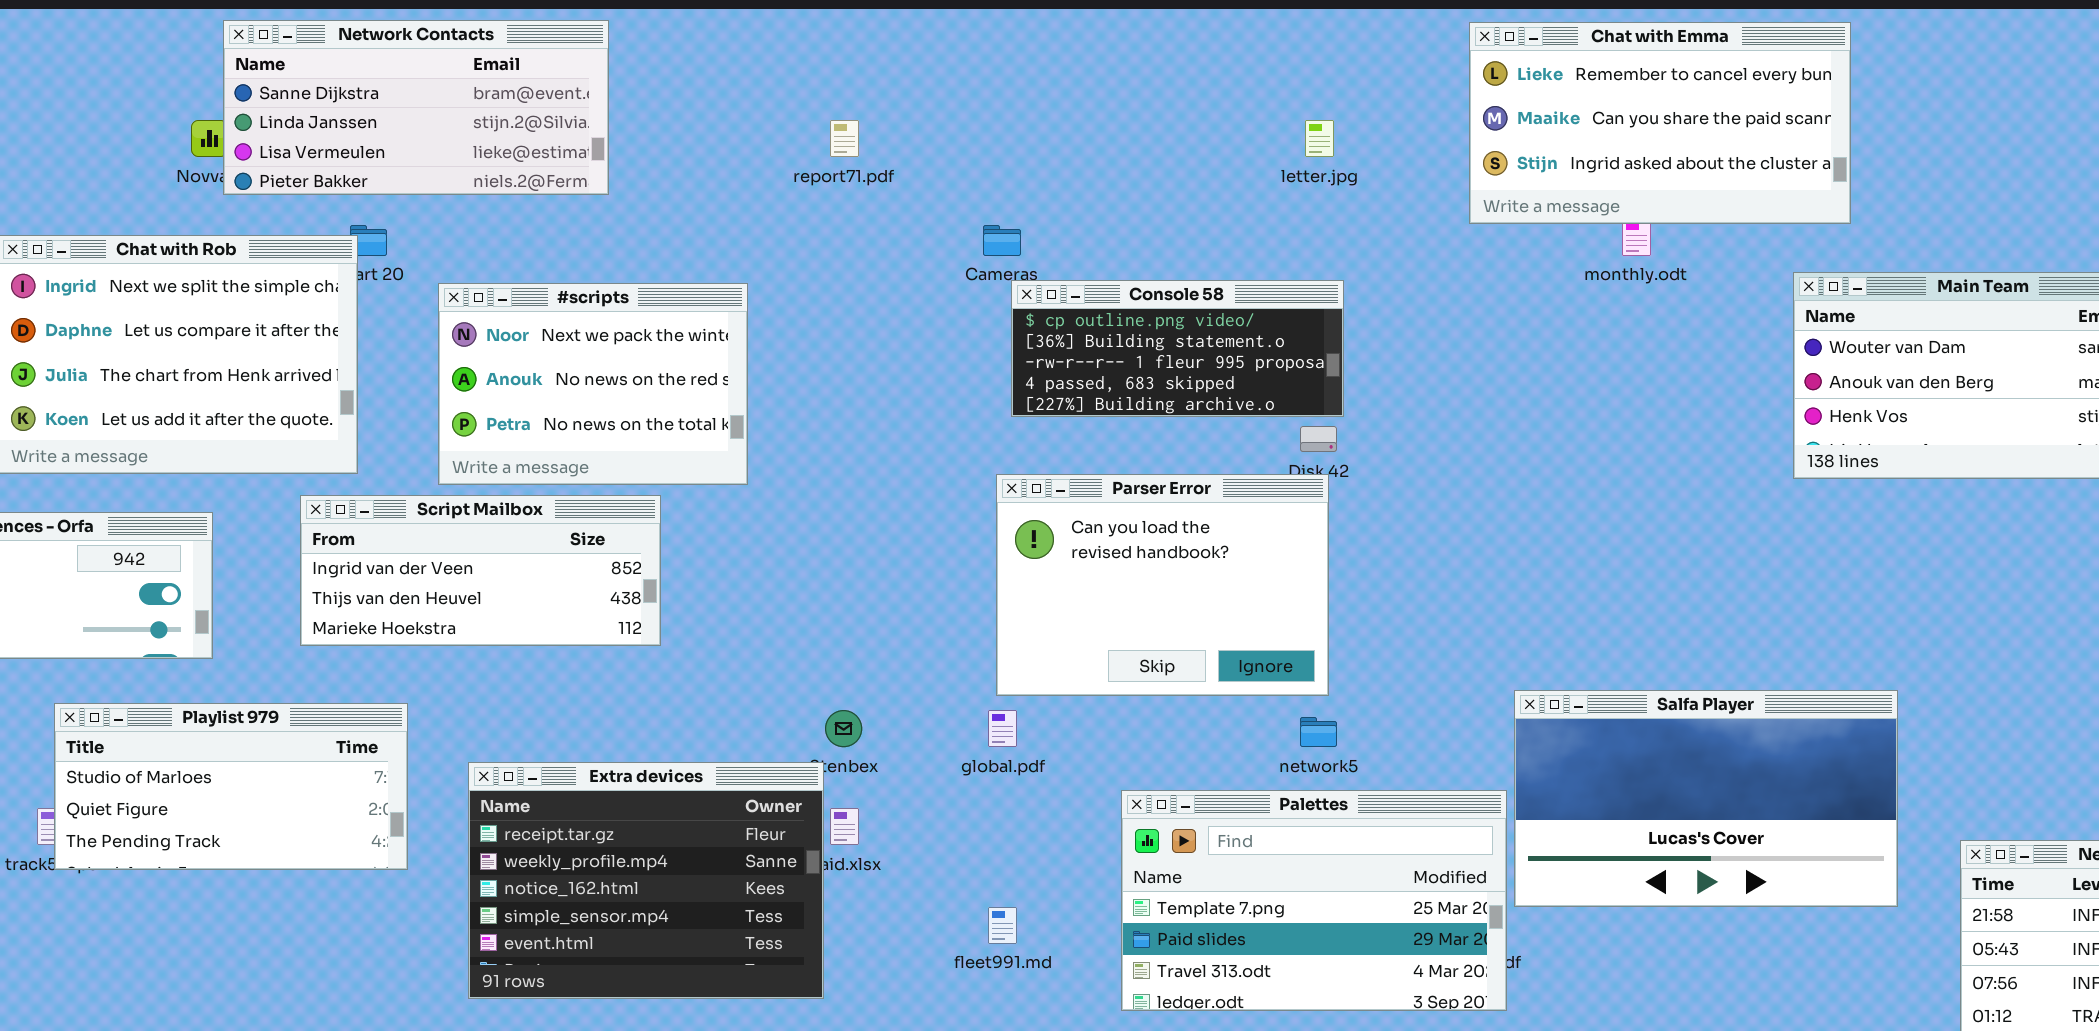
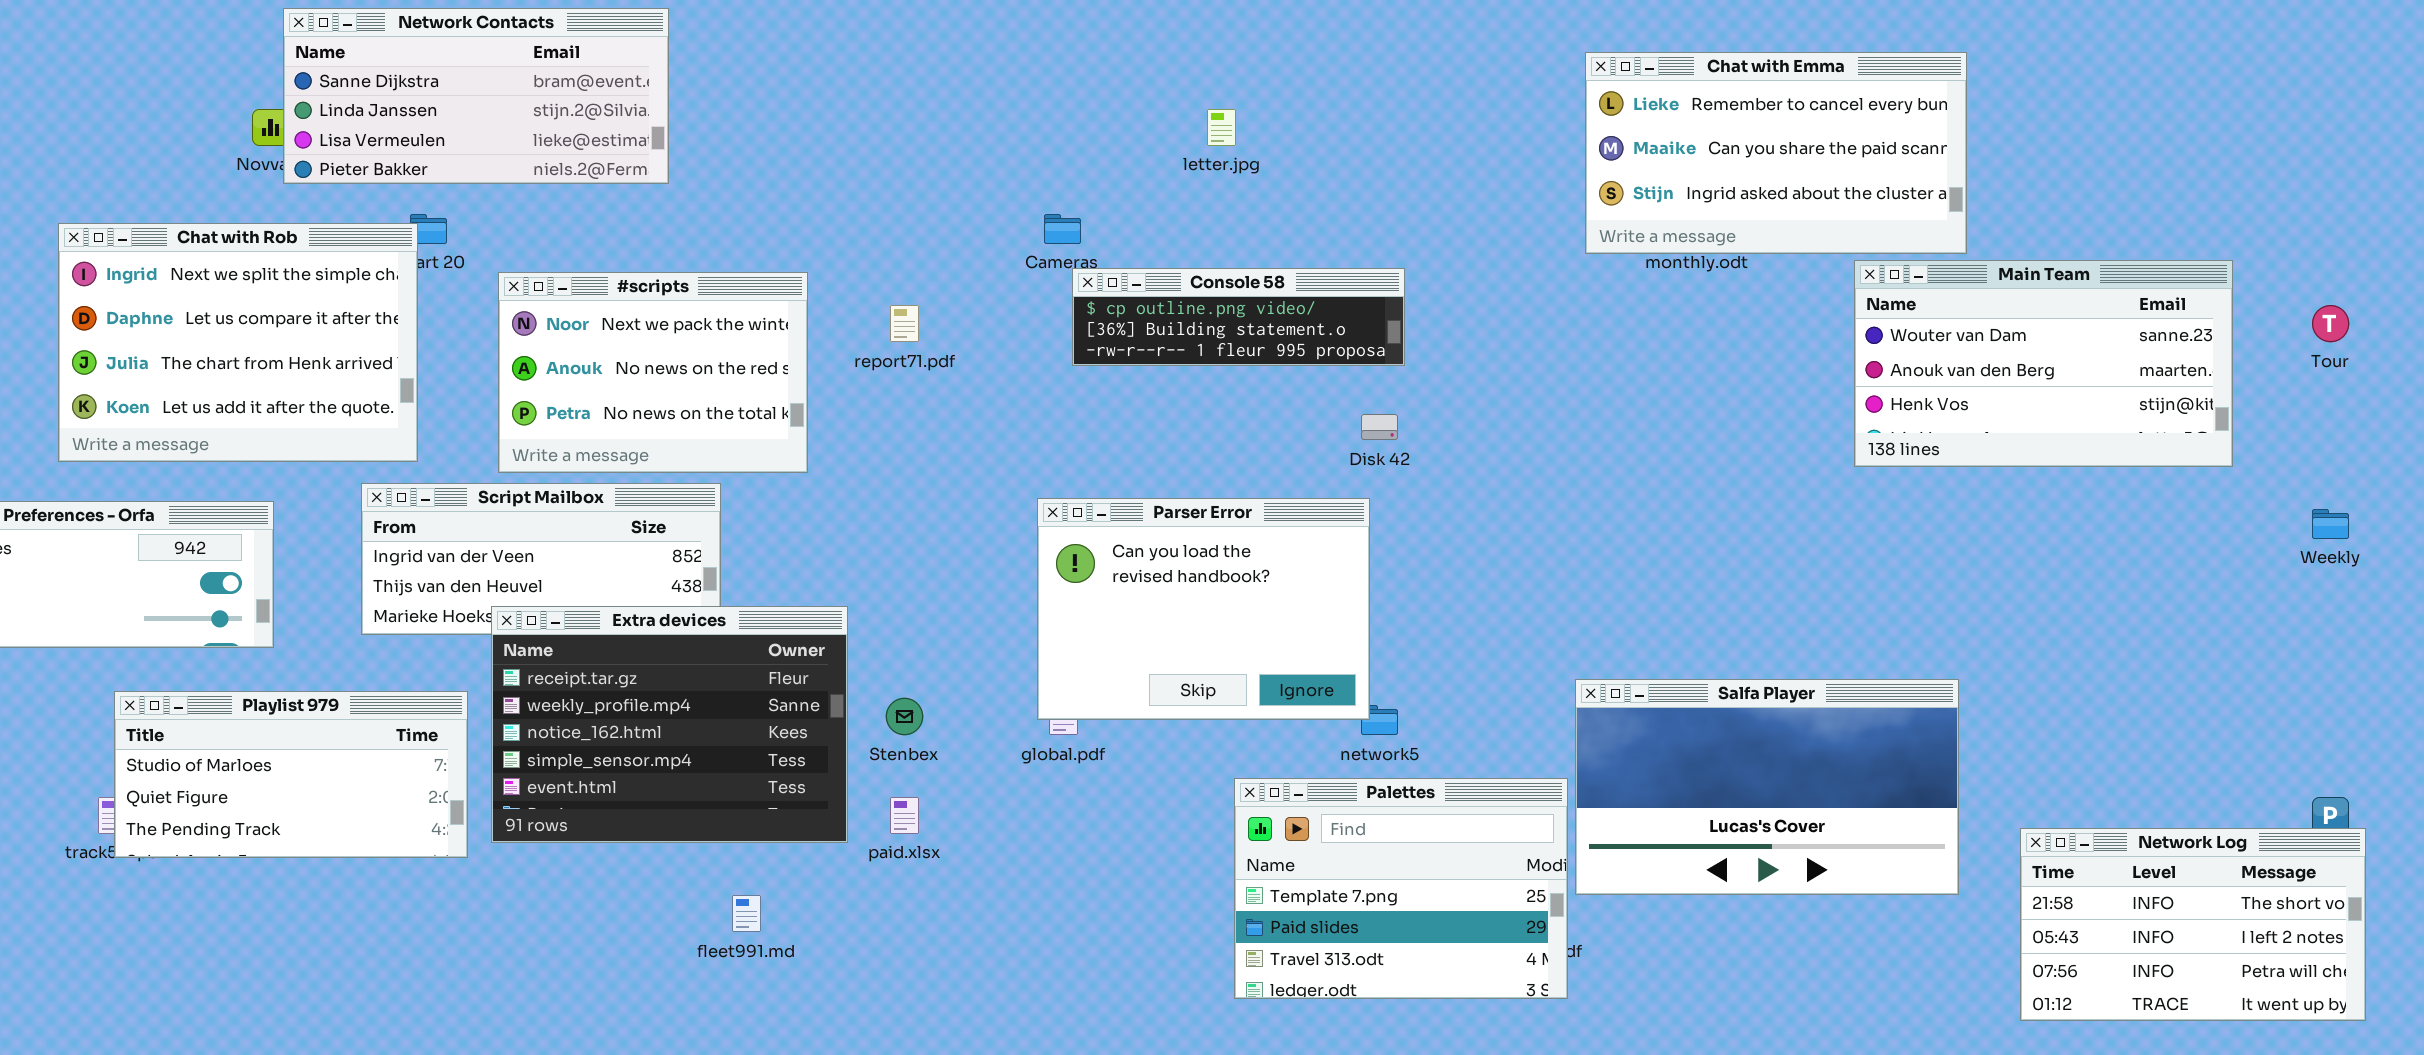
Chat with Emma: [1469,22,1851,224] -> [1585,52,1967,254], moved
report71.pdf: [830,120,859,157] -> [890,305,919,342], moved
letter.jpg: [1305,120,1334,157] -> [1207,109,1236,146], moved
Console 58: [1011,280,1344,417] -> [1072,268,1405,366], resized
Parser Error: [996,474,1329,696] -> [1037,498,1370,720], moved
Extra devices: [468,762,824,999] -> [491,606,848,843], moved
Palettes: [1121,790,1507,1011] -> [1234,778,1568,999], resized
fleet991.md: [988,907,1017,944] -> [732,895,761,932], moved

